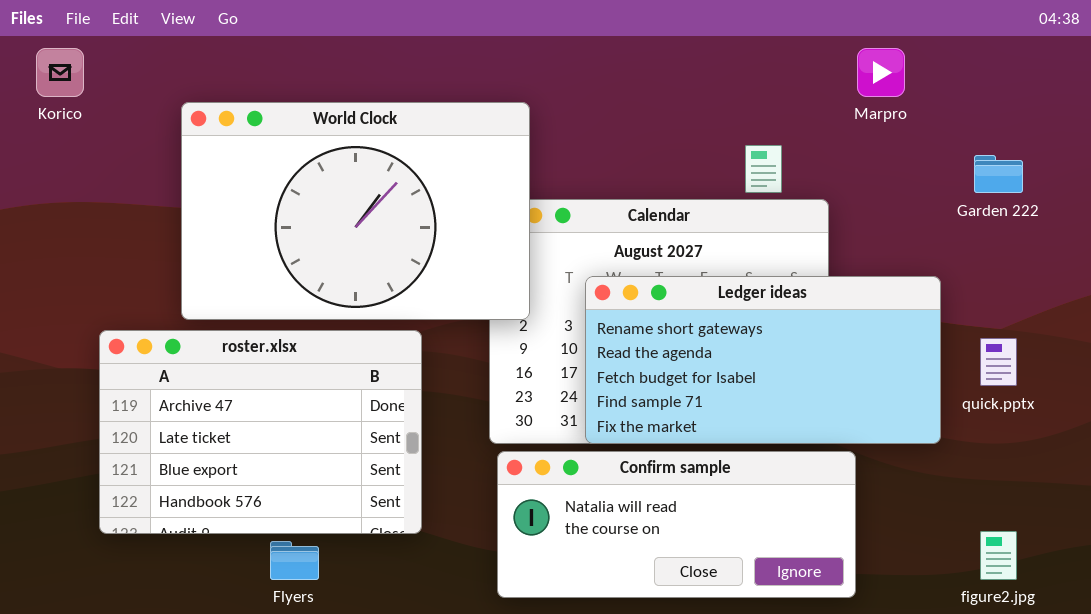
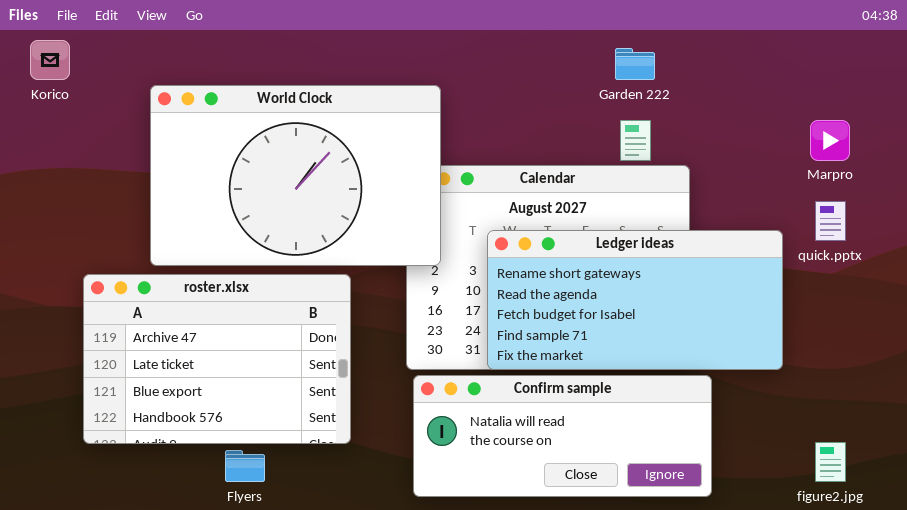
Marpro: [857,48,905,97] -> [810,120,850,161], moved
Garden 222: [974,155,1023,193] -> [615,48,655,80], moved
quick.pptx: [980,338,1017,386] -> [815,201,846,241], moved

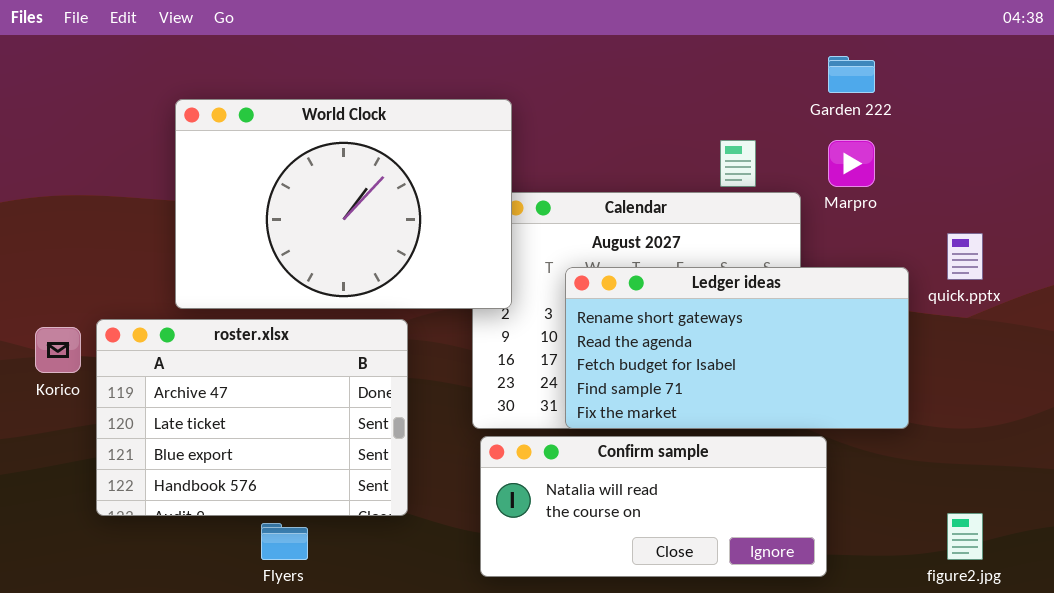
Korico: [30,40,70,80] -> [35,327,81,373], moved
Garden 222: [615,48,655,80] -> [828,56,875,93], moved
Marpro: [810,120,850,161] -> [828,140,875,187], moved

